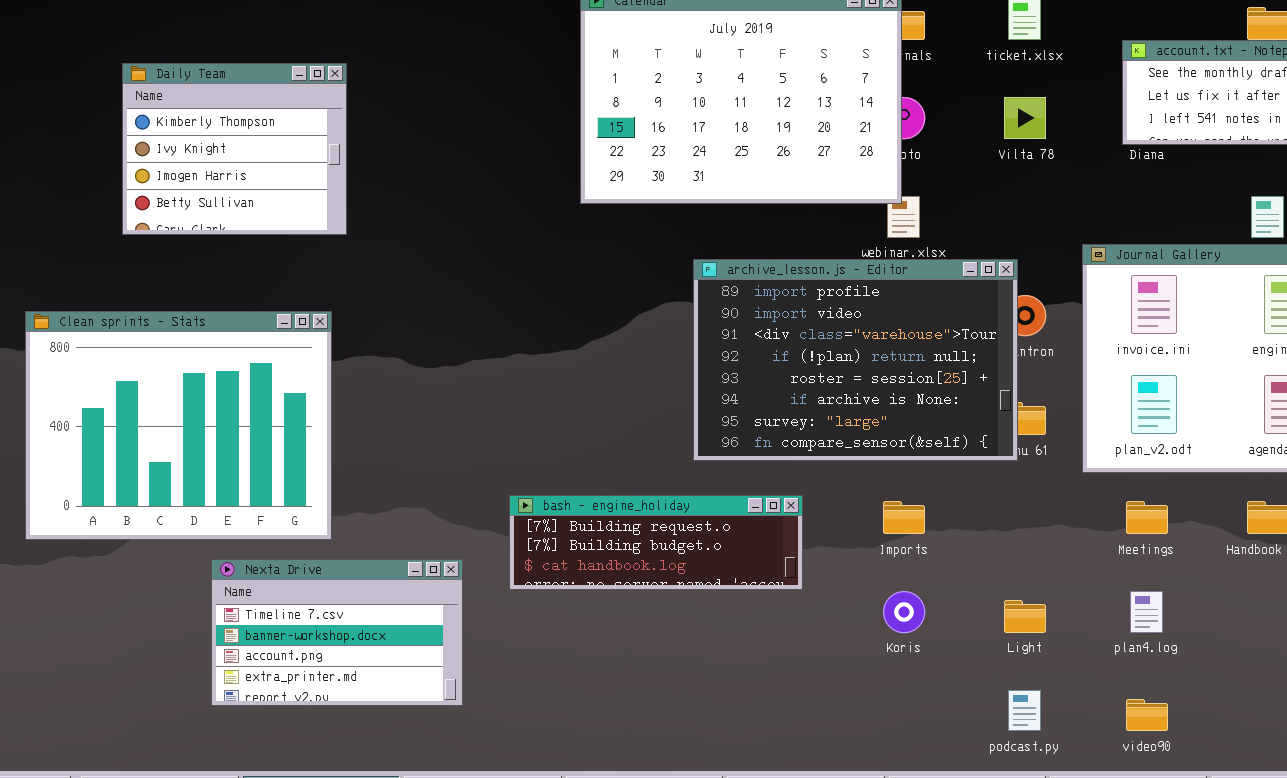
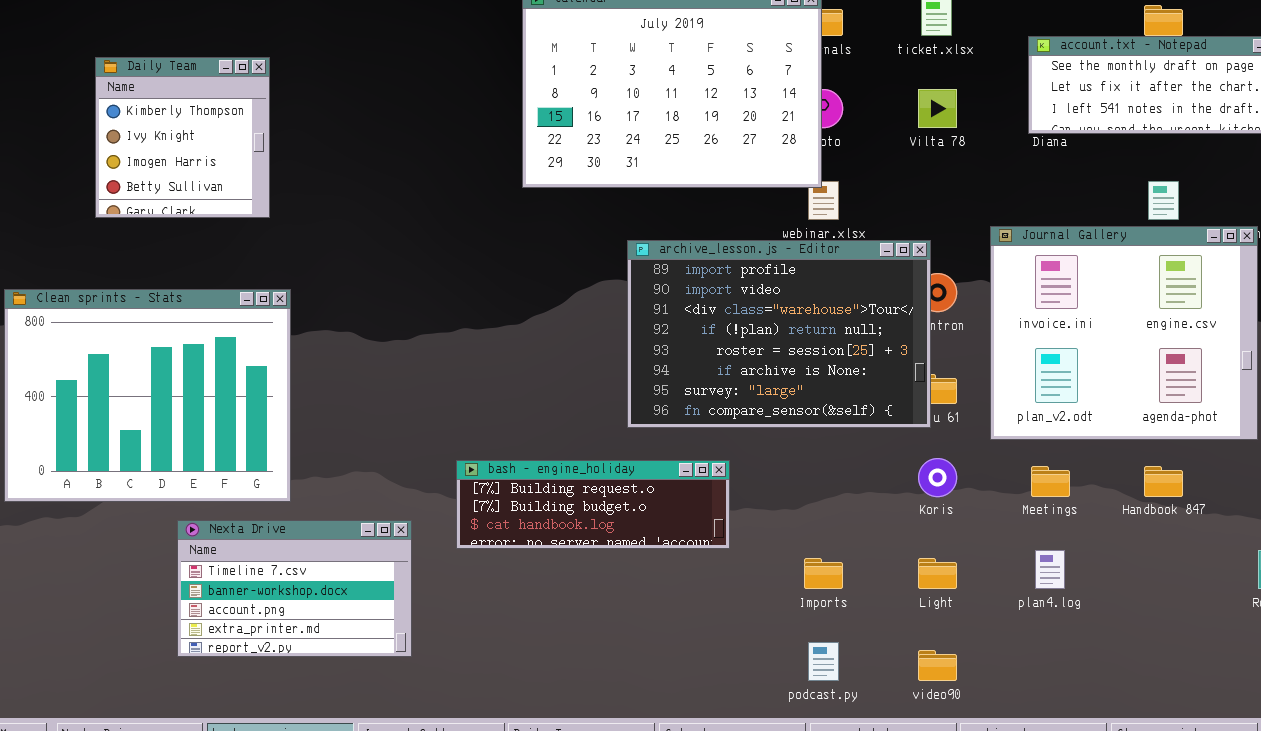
Daily Team: [122,63,347,235] -> [95,57,270,218], resized
Imports: [883,501,925,534] -> [804,558,843,589], moved
Koris: [883,591,925,633] -> [918,458,957,497], moved
podcast.py: [1008,690,1041,731] -> [808,642,839,681], moved
video90: [1126,699,1168,731] -> [918,650,957,681], moved

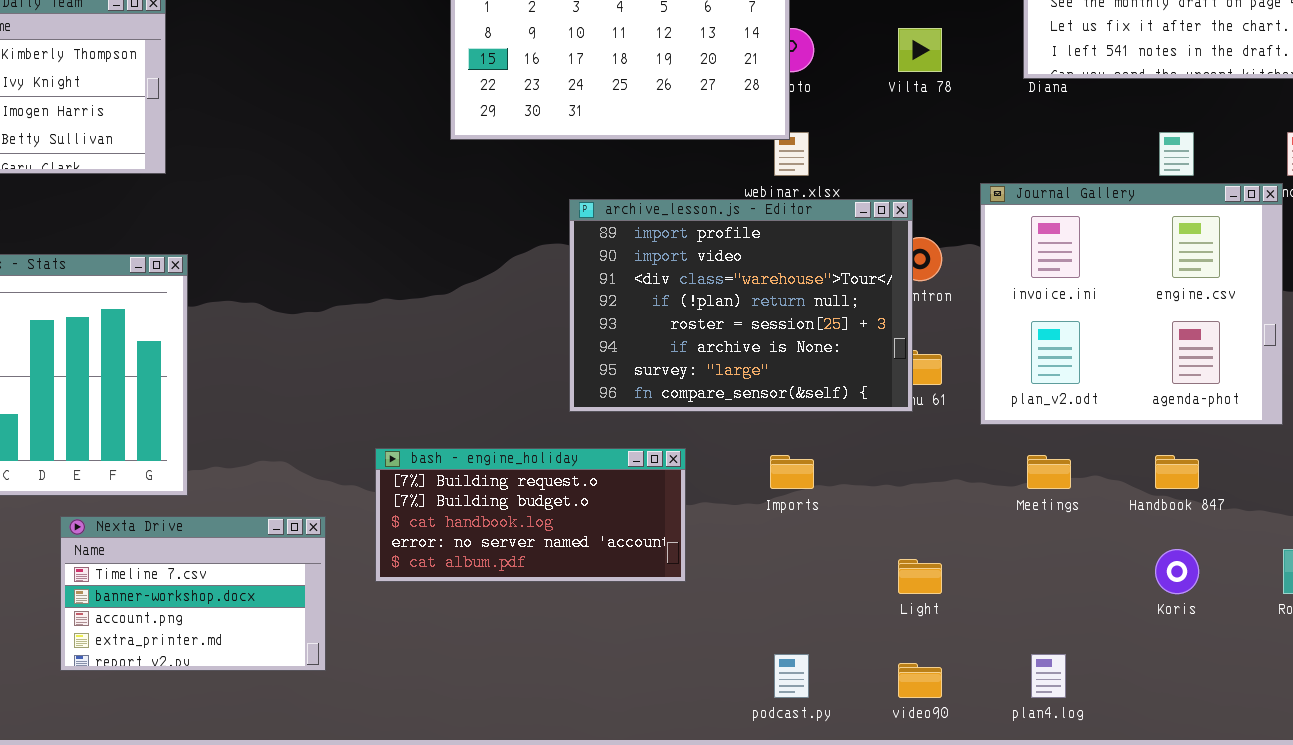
Koris: [918,458,957,497] -> [1155,549,1199,594], moved
bash - engine_holiday: [456,460,730,549] -> [375,448,686,582], resized
plan4.log: [1035,550,1065,589] -> [1031,654,1066,698], moved
Imports: [804,558,843,589] -> [770,455,814,489], moved

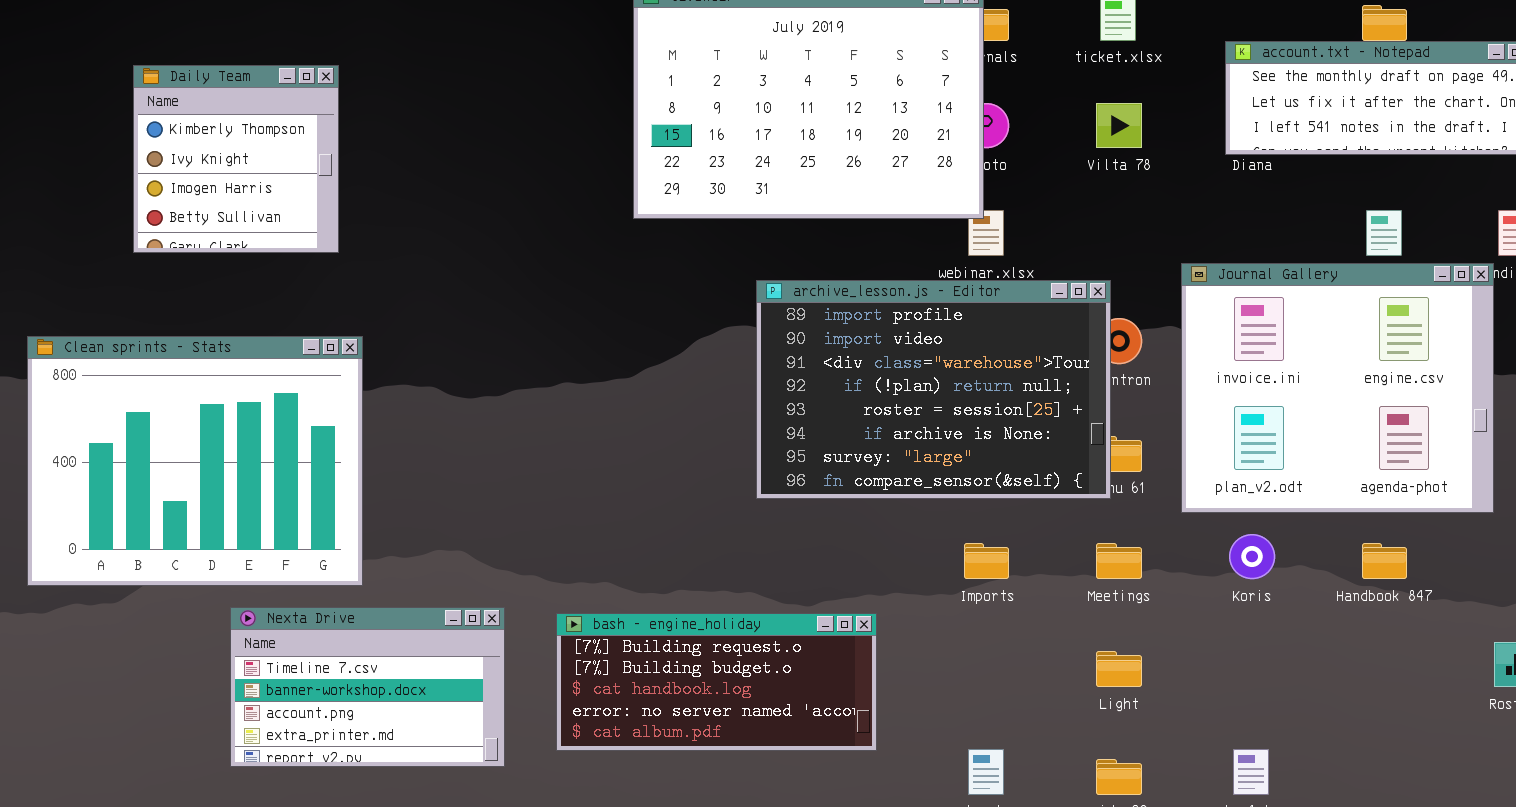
bash - engine_holiday: [375,448,686,582] -> [556,613,877,751], moved
Meetings: [1027,455,1071,489] -> [1096,543,1142,579], moved
Koris: [1155,549,1199,594] -> [1229,534,1275,579], moved

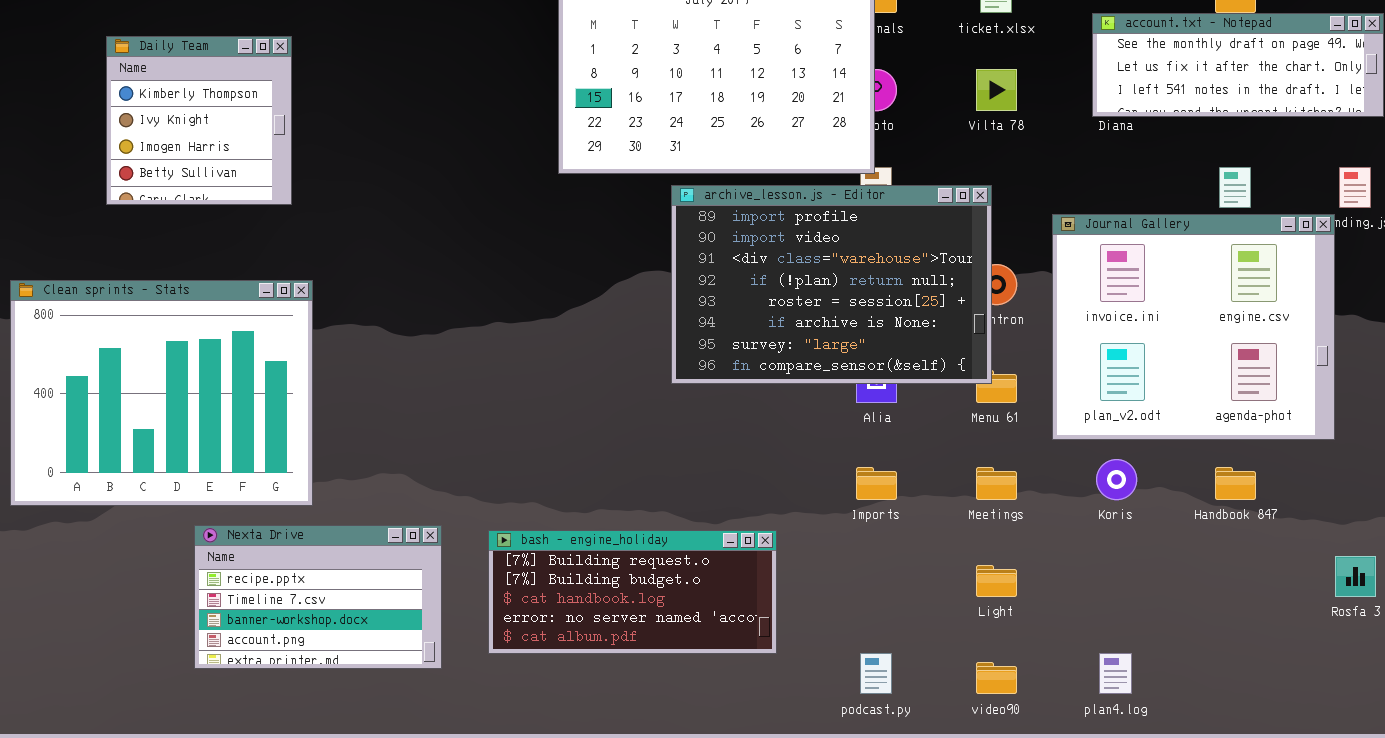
archive_lesson.js - Editor: [756,280,1111,499] -> [671,185,992,384], moved
Nexta Drive: [230,607,505,767] -> [194,525,442,669], scrolled up 1 row

